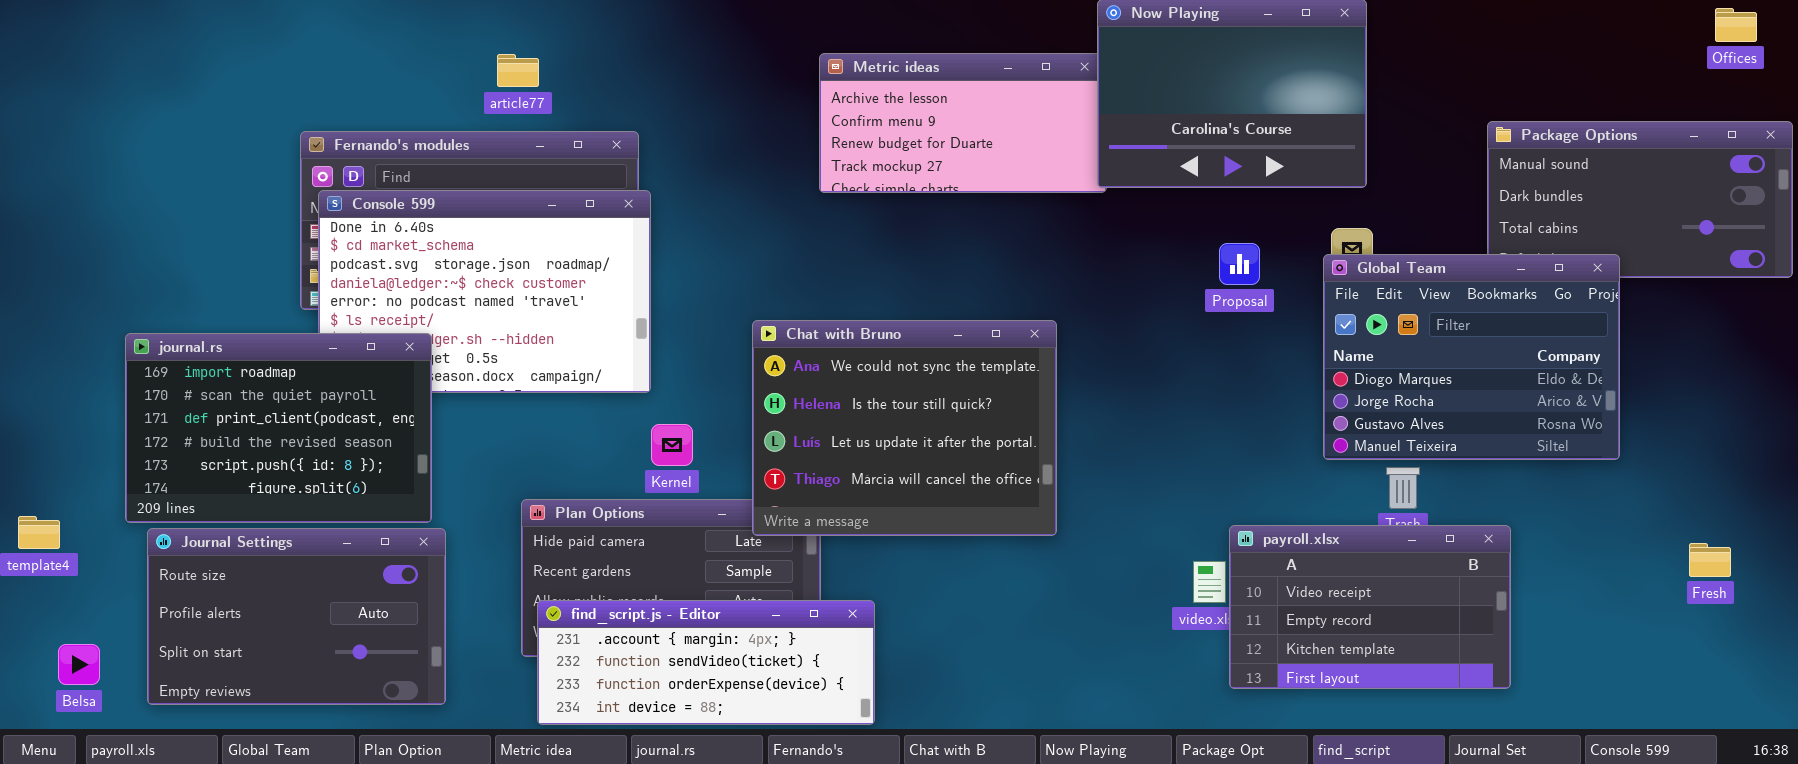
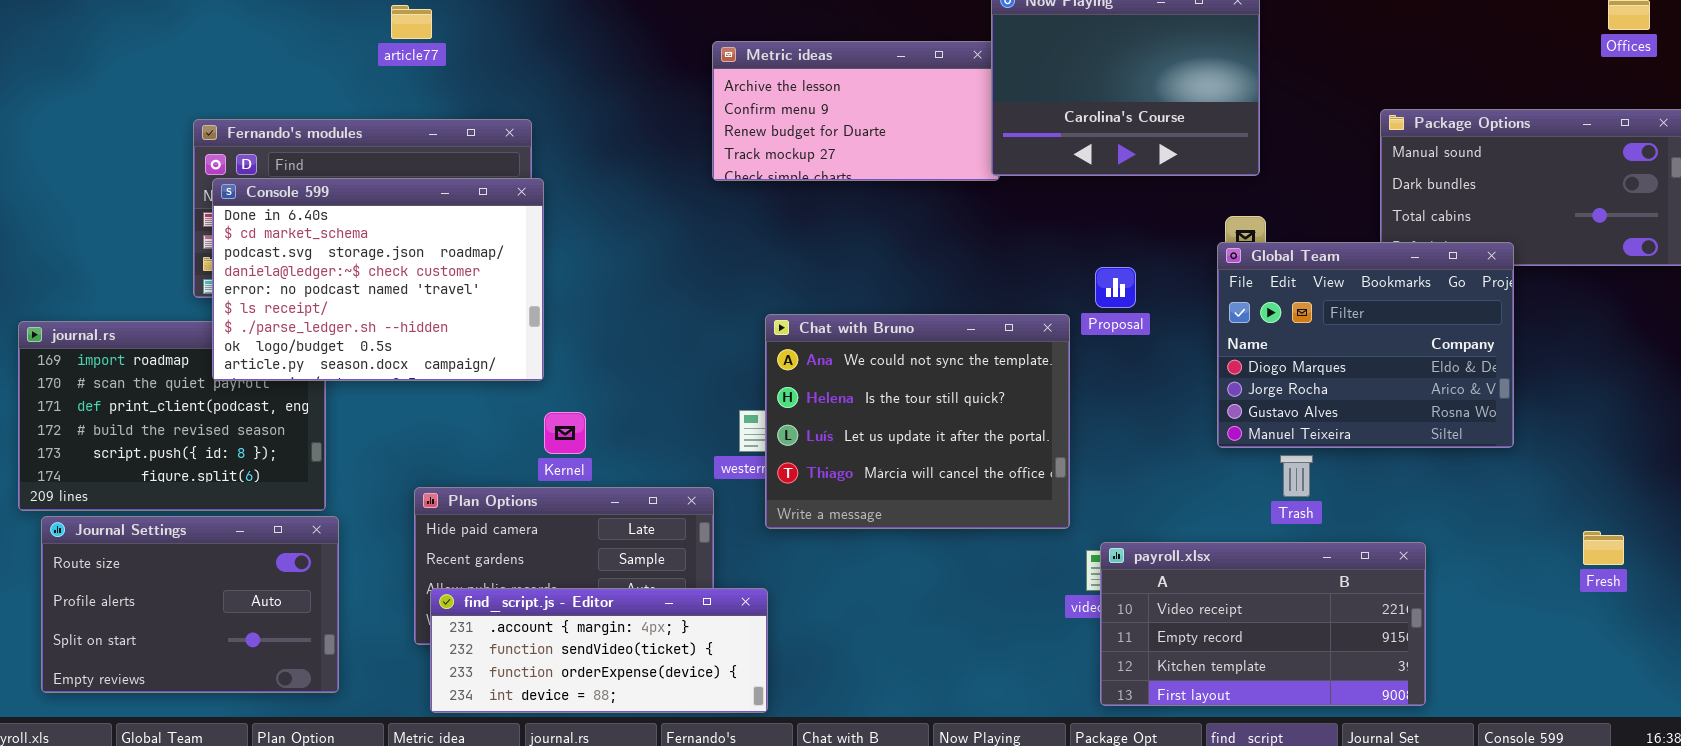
article77: [497,54,539,87] -> [391,5,432,39], moved
Console 599: [318,190,651,393] -> [212,178,544,381], raised
Proposal: [1219,243,1260,285] -> [1095,267,1136,308], moved
Chat with Bruno: [752,320,1057,536] -> [765,314,1070,529], moved
payroll.xlsx: [1229,525,1511,689] -> [1100,542,1426,706], moved, resized

